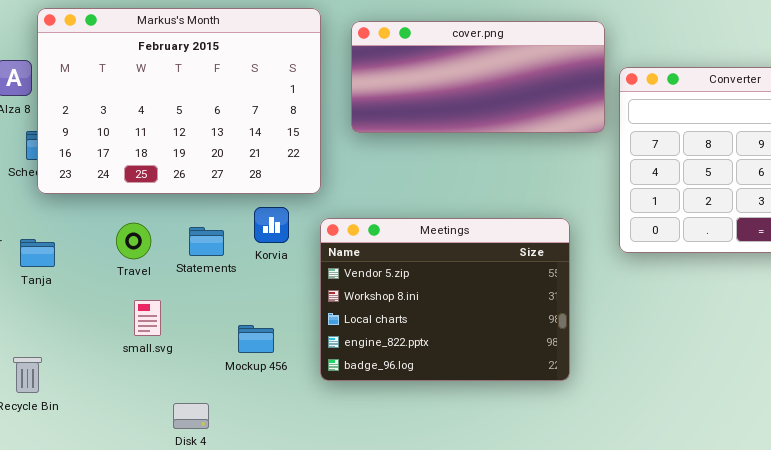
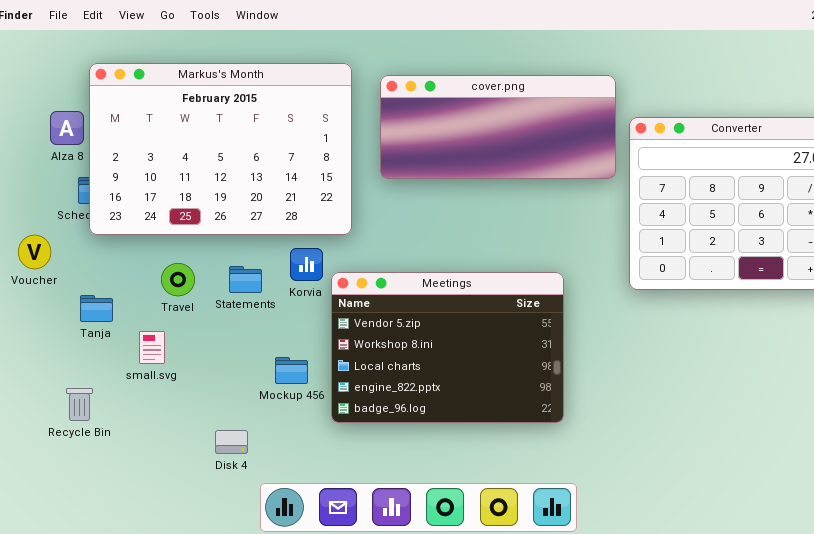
Meetings: [320,218,570,381] -> [331,272,564,423], moved
Tanja: [20,239,55,267] -> [80,295,113,322], moved
small.svg: [134,300,161,336] -> [139,331,165,364], moved

